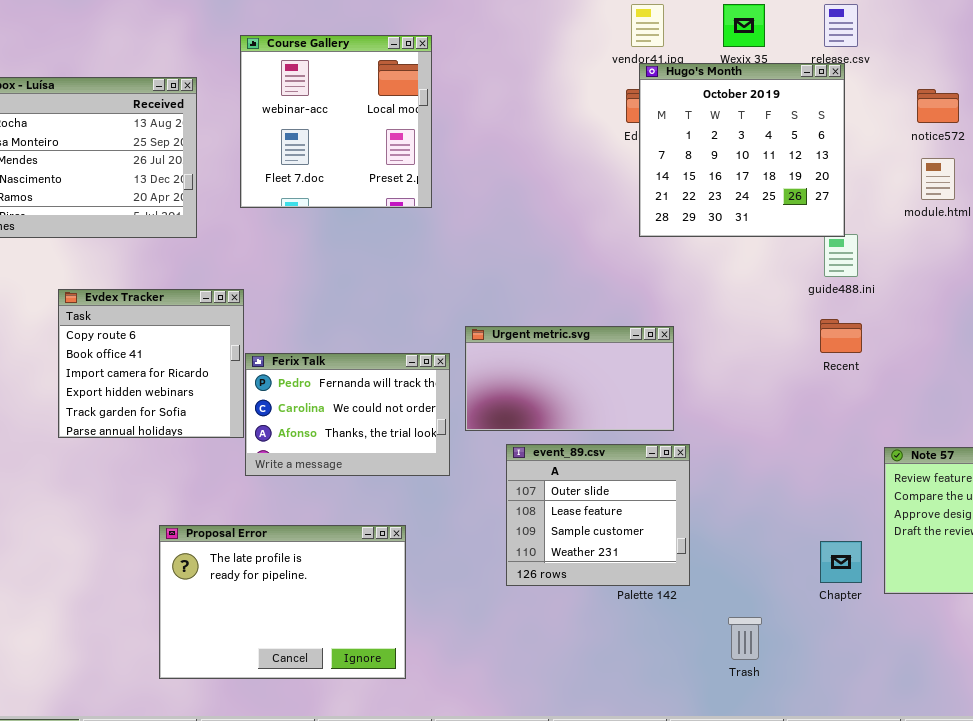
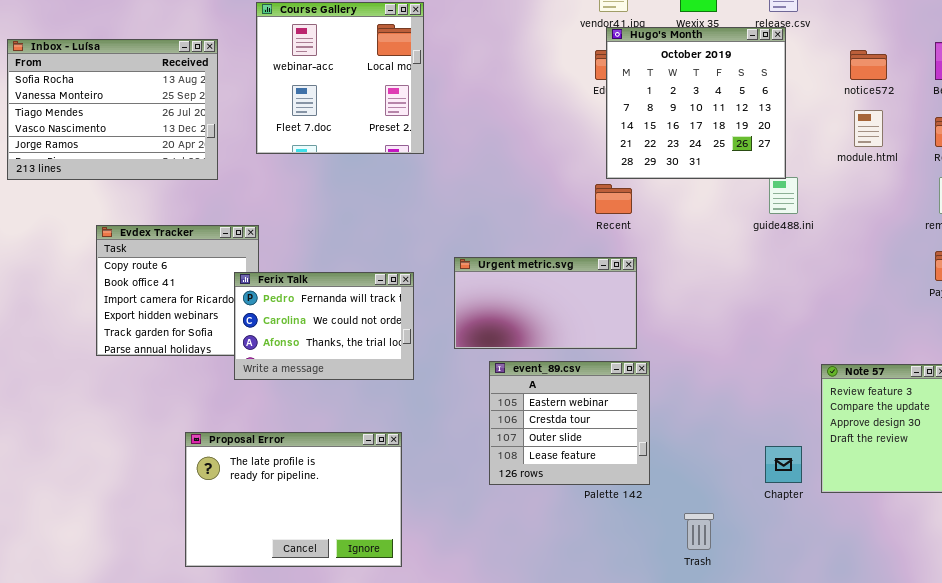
Recent: [820,319,862,353] -> [595,184,632,214], moved
Ferix Talk: [245,353,450,476] -> [234,272,414,380], moved
event_89.csv: [506,444,690,586] -> [489,361,650,485], scrolled up 2 rows

